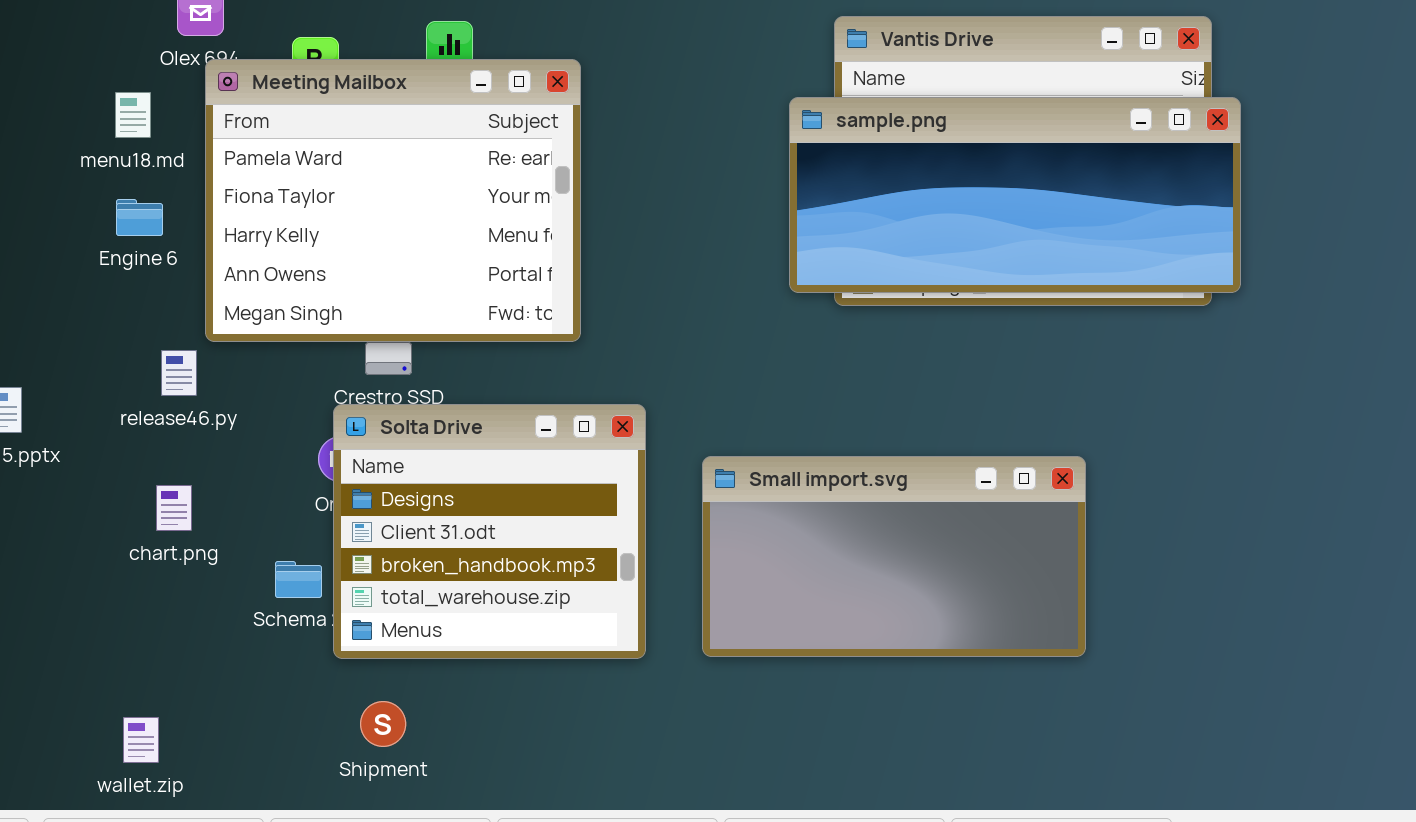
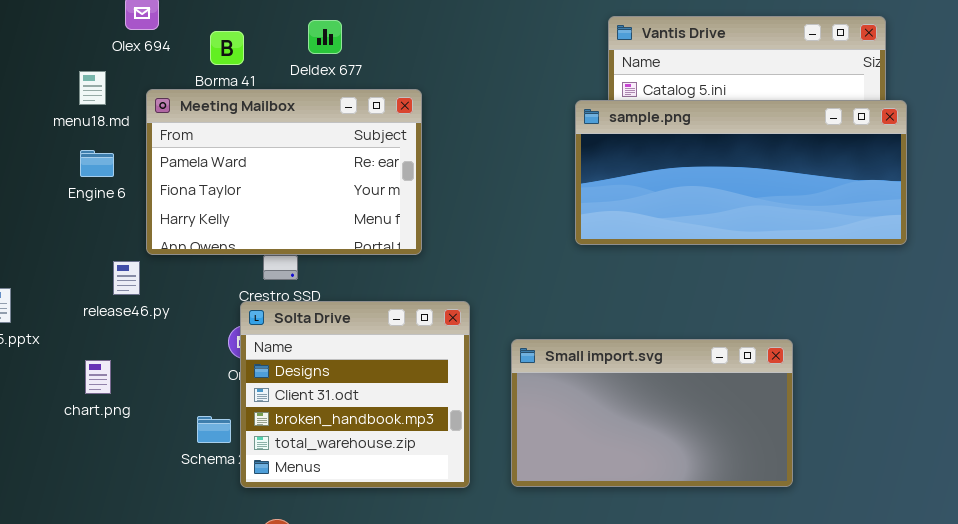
Meeting Mailbox: [205,59,581,342] -> [146,89,422,255], resized
sample.png: [789,97,1241,293] -> [575,100,907,245], moved
chart.png: [156,485,192,531] -> [85,360,111,394], moved

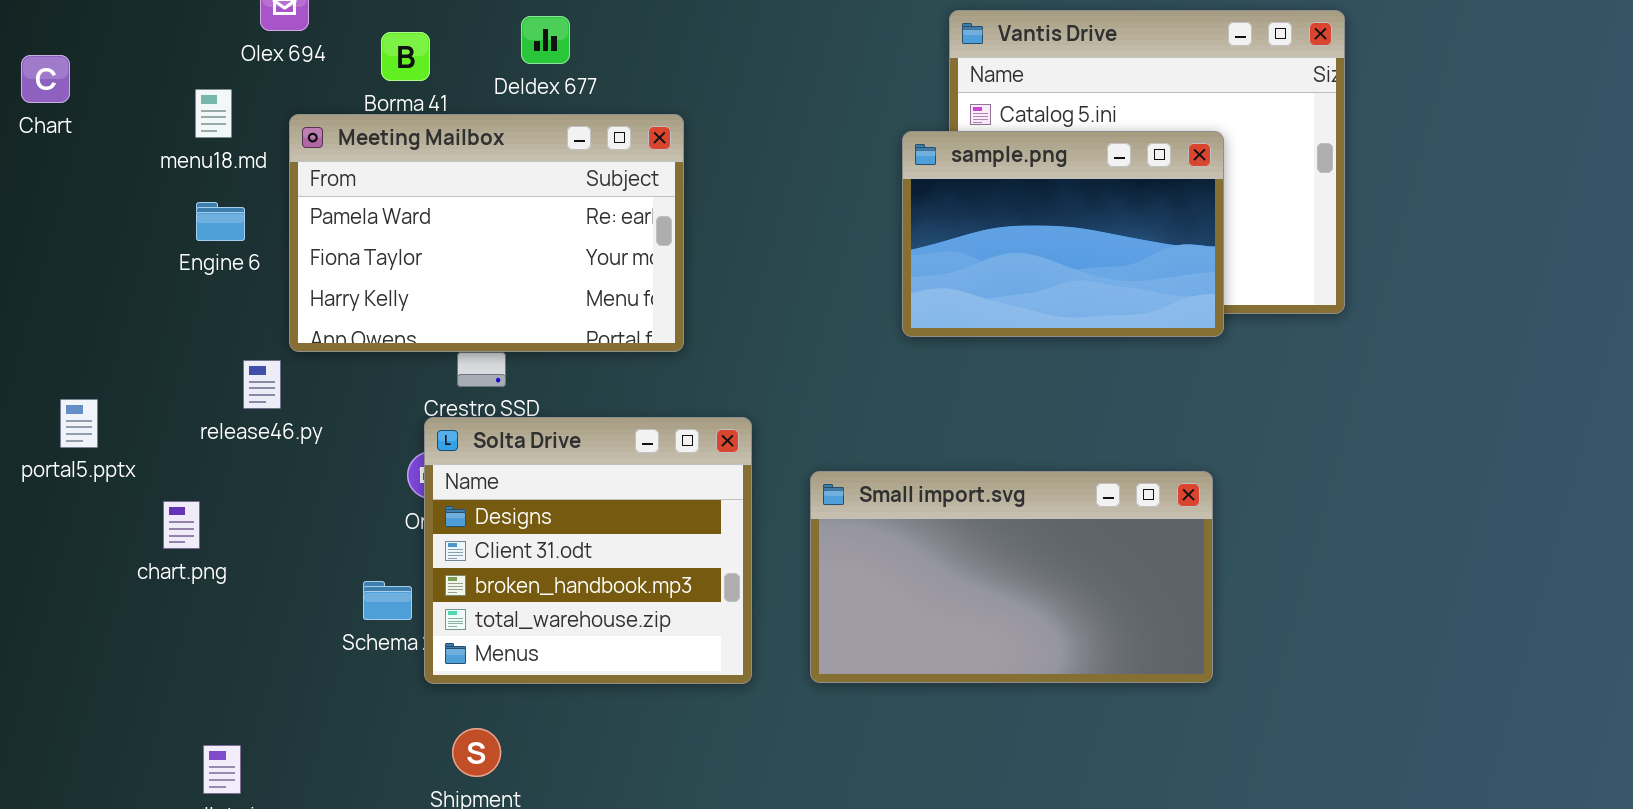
sample.png: [575,100,907,245] -> [902,131,1224,337], resized
chart.png: [85,360,111,394] -> [163,501,200,549], moved

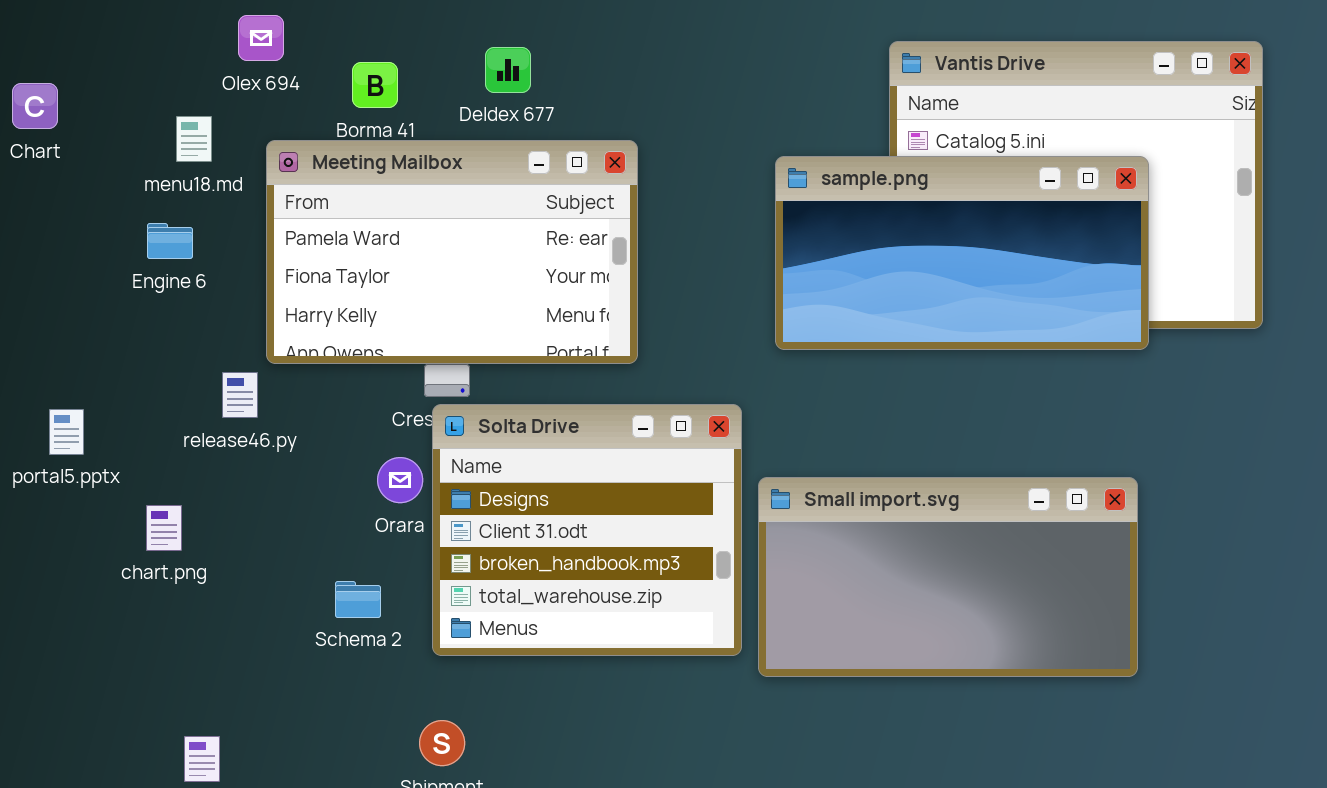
sample.png: [902,131,1224,337] -> [775,156,1149,350], resized
Engine 6: [196,202,245,241] -> [147,223,193,259], moved
Solta Drive: [424,417,752,684] -> [432,404,742,656], moved

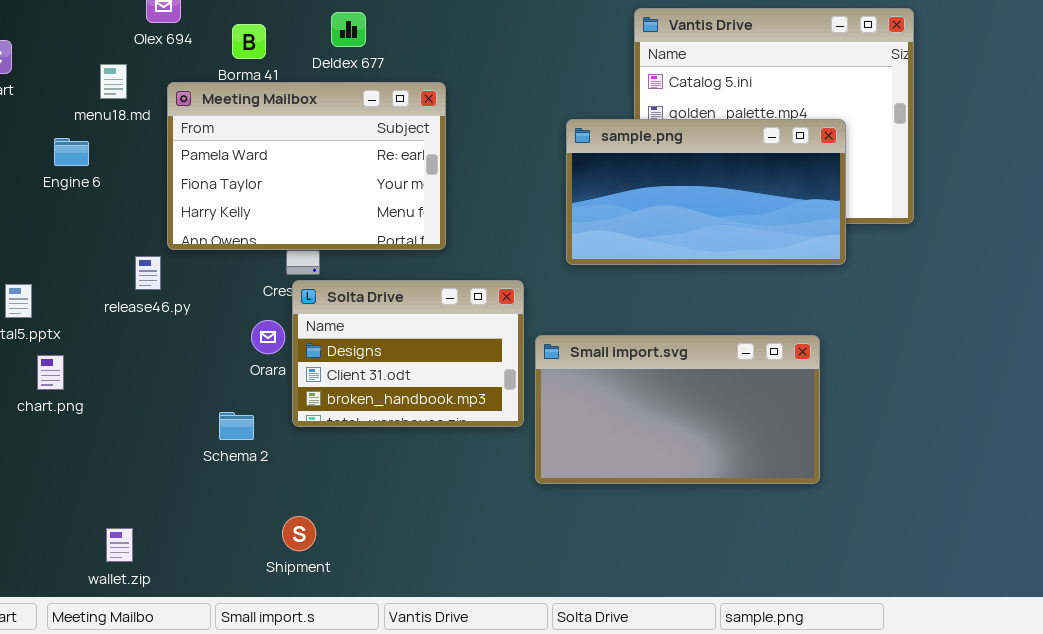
sample.png: [775,156,1149,350] -> [566,119,846,265], moved
Engine 6: [147,223,193,259] -> [54,138,89,166], moved
Solta Drive: [432,404,742,656] -> [292,280,524,427], resized
chart.png: [146,505,182,551] -> [37,355,64,390], moved

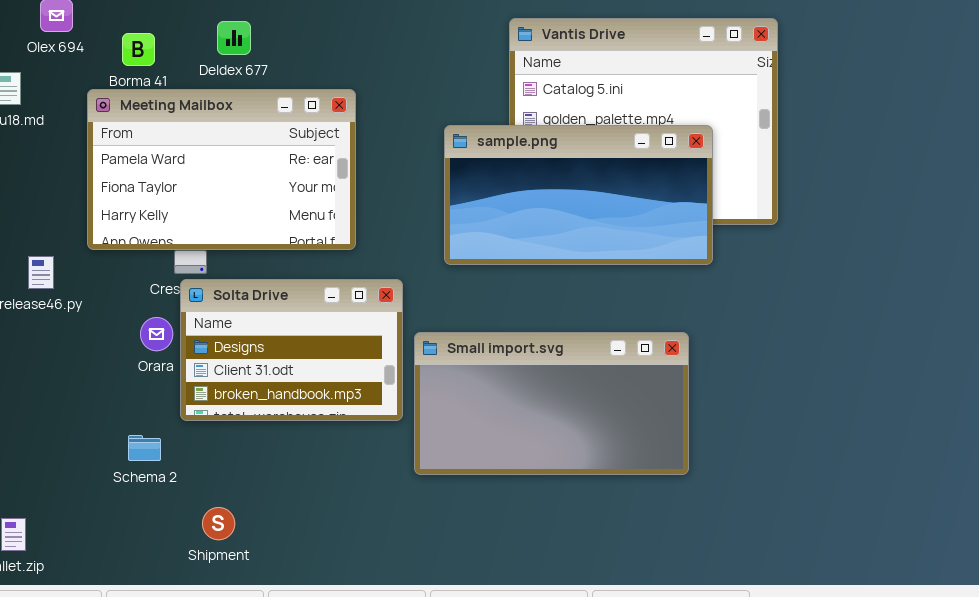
Meeting Mailbox: [167,82,446,250] -> [87,89,356,250], moved
Schema 2: [219,412,254,440] -> [128,435,161,461], moved
Shipment: [282,516,316,551] -> [202,507,235,540], moved

